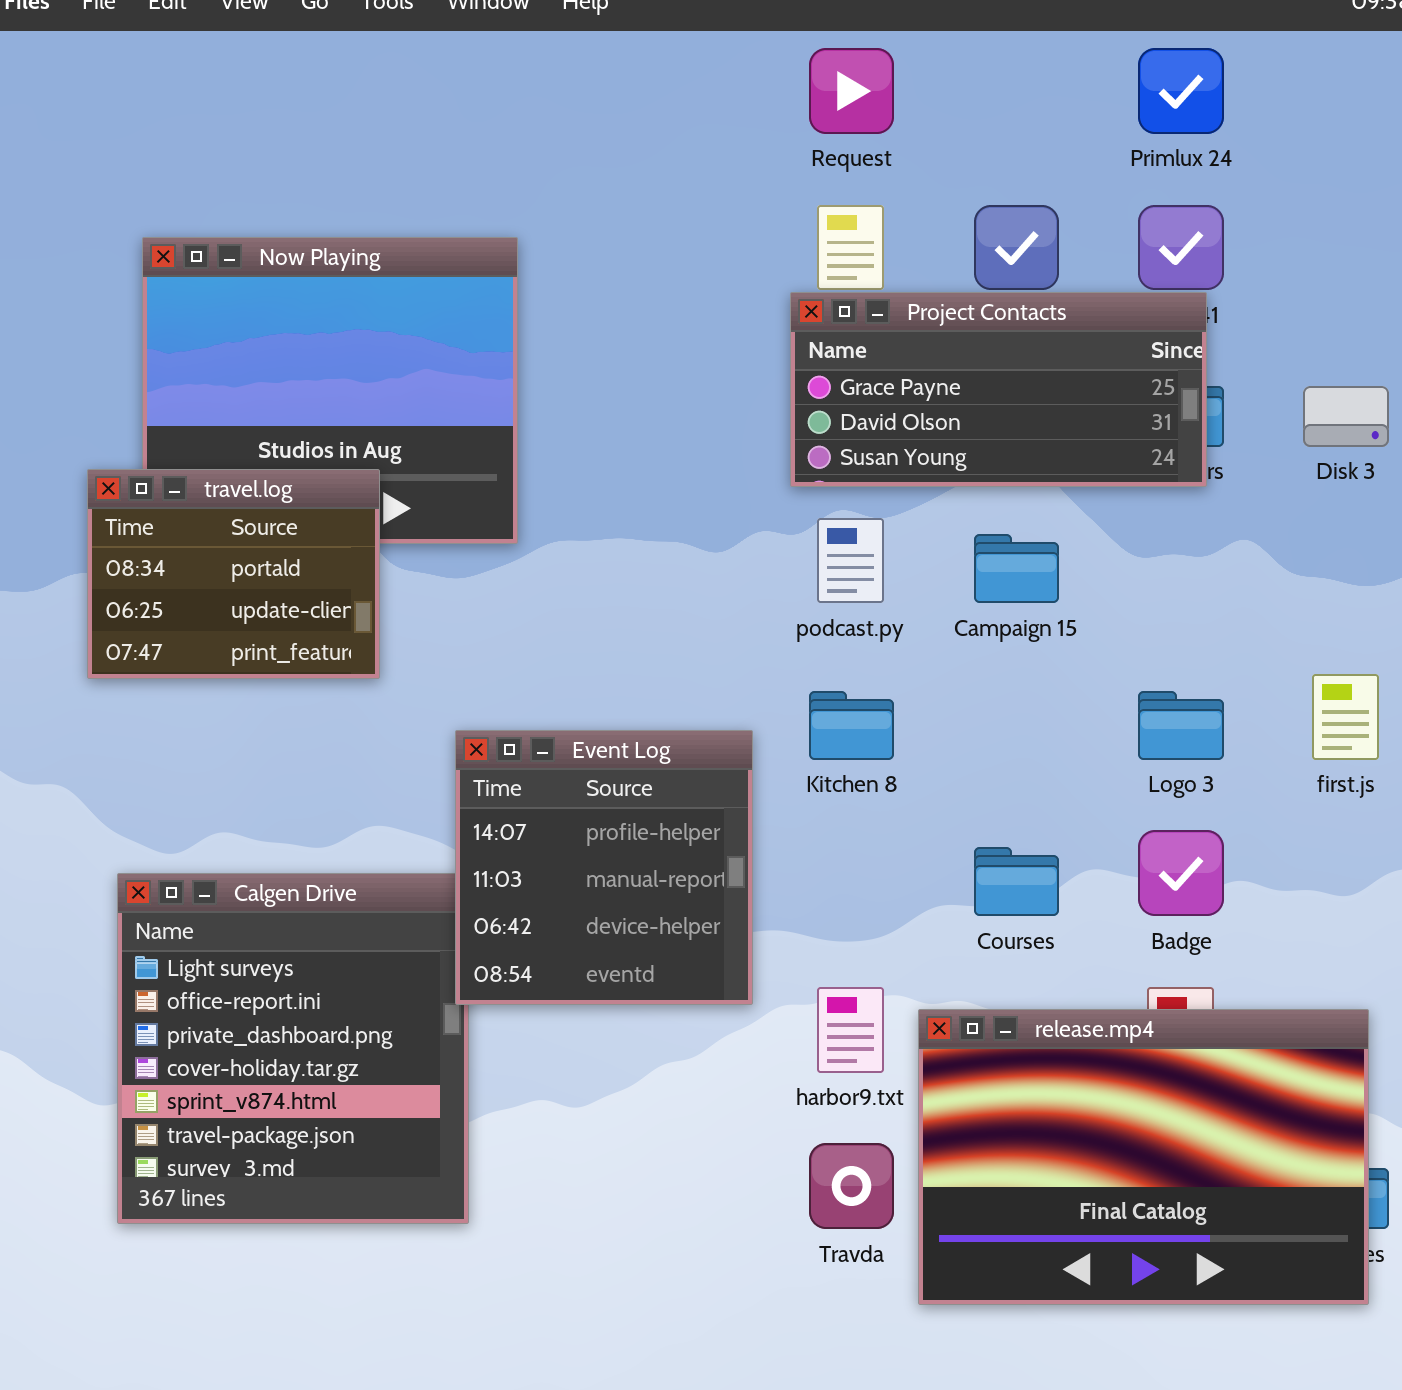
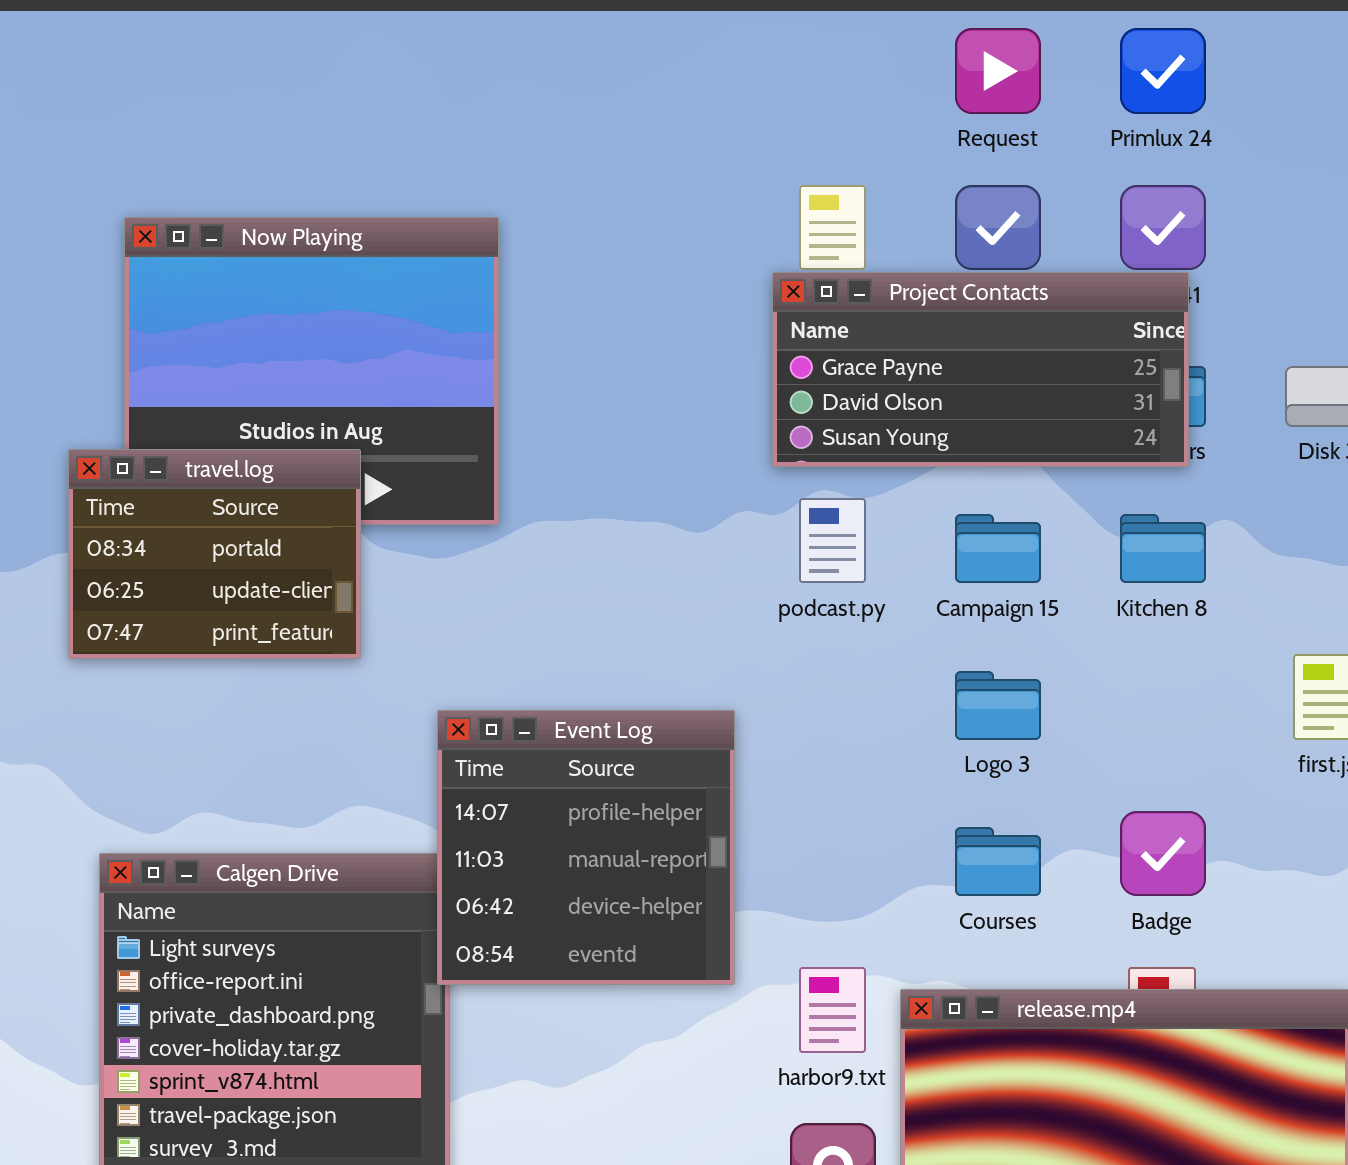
Request: [809,48,894,134] -> [955,28,1041,114], moved
Kitchen 8: [809,691,894,760] -> [1120,514,1206,583], moved
Logo 3: [1138,691,1224,760] -> [955,671,1041,740], moved

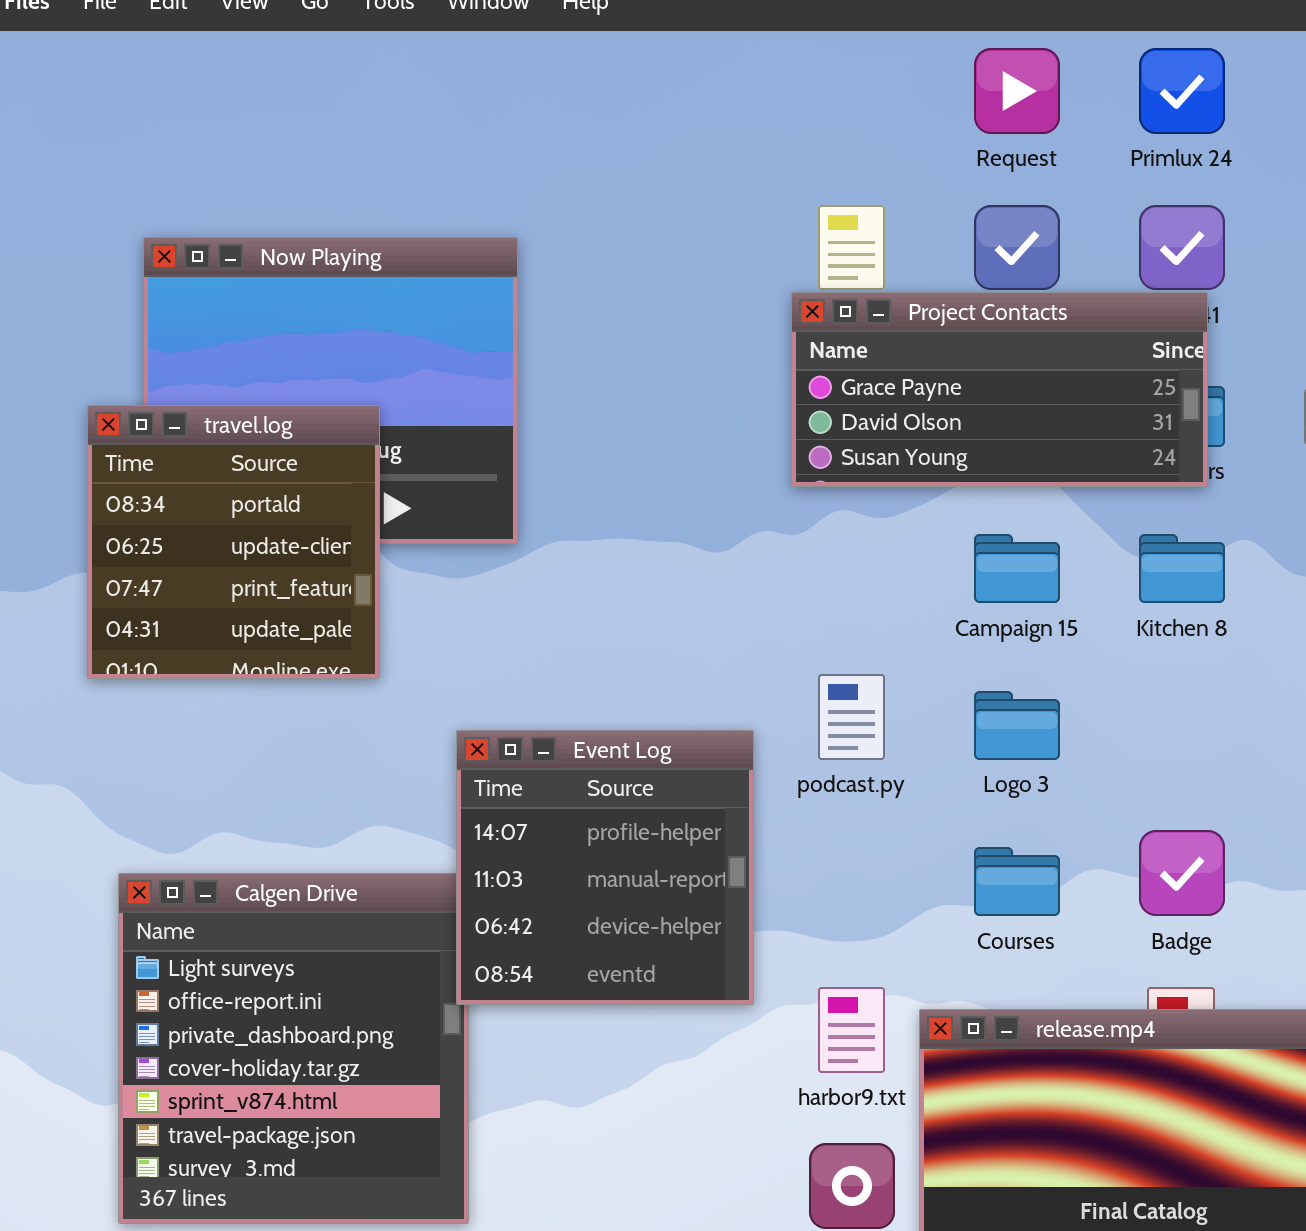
travel.log: [68,449,361,659] -> [87,405,380,679], resized
podcast.py: [799,498,866,583] -> [818,674,885,760], moved

